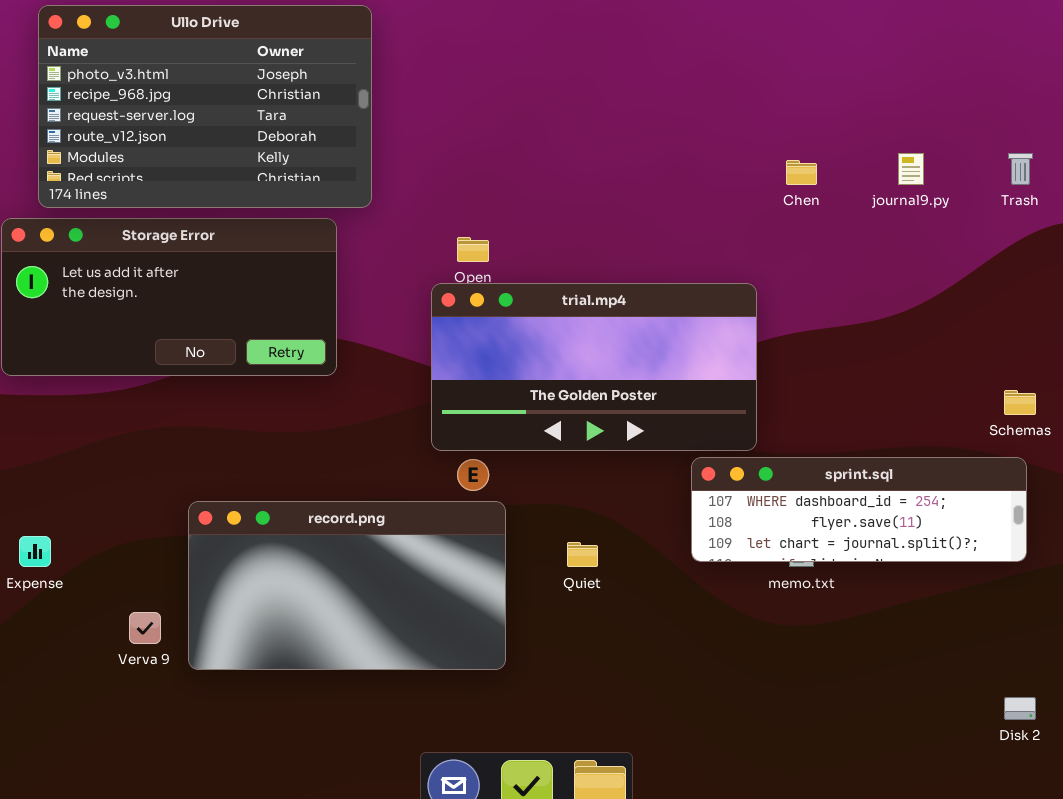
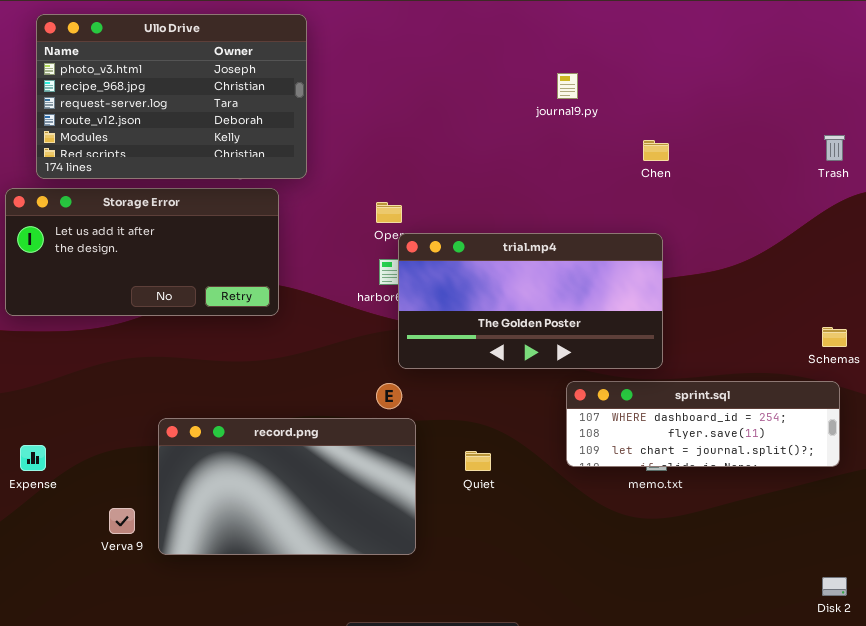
journal9.py: [898,153,924,185] -> [557,73,578,99], moved
trial.mp4: [431,283,757,451] -> [398,233,663,369], moved

